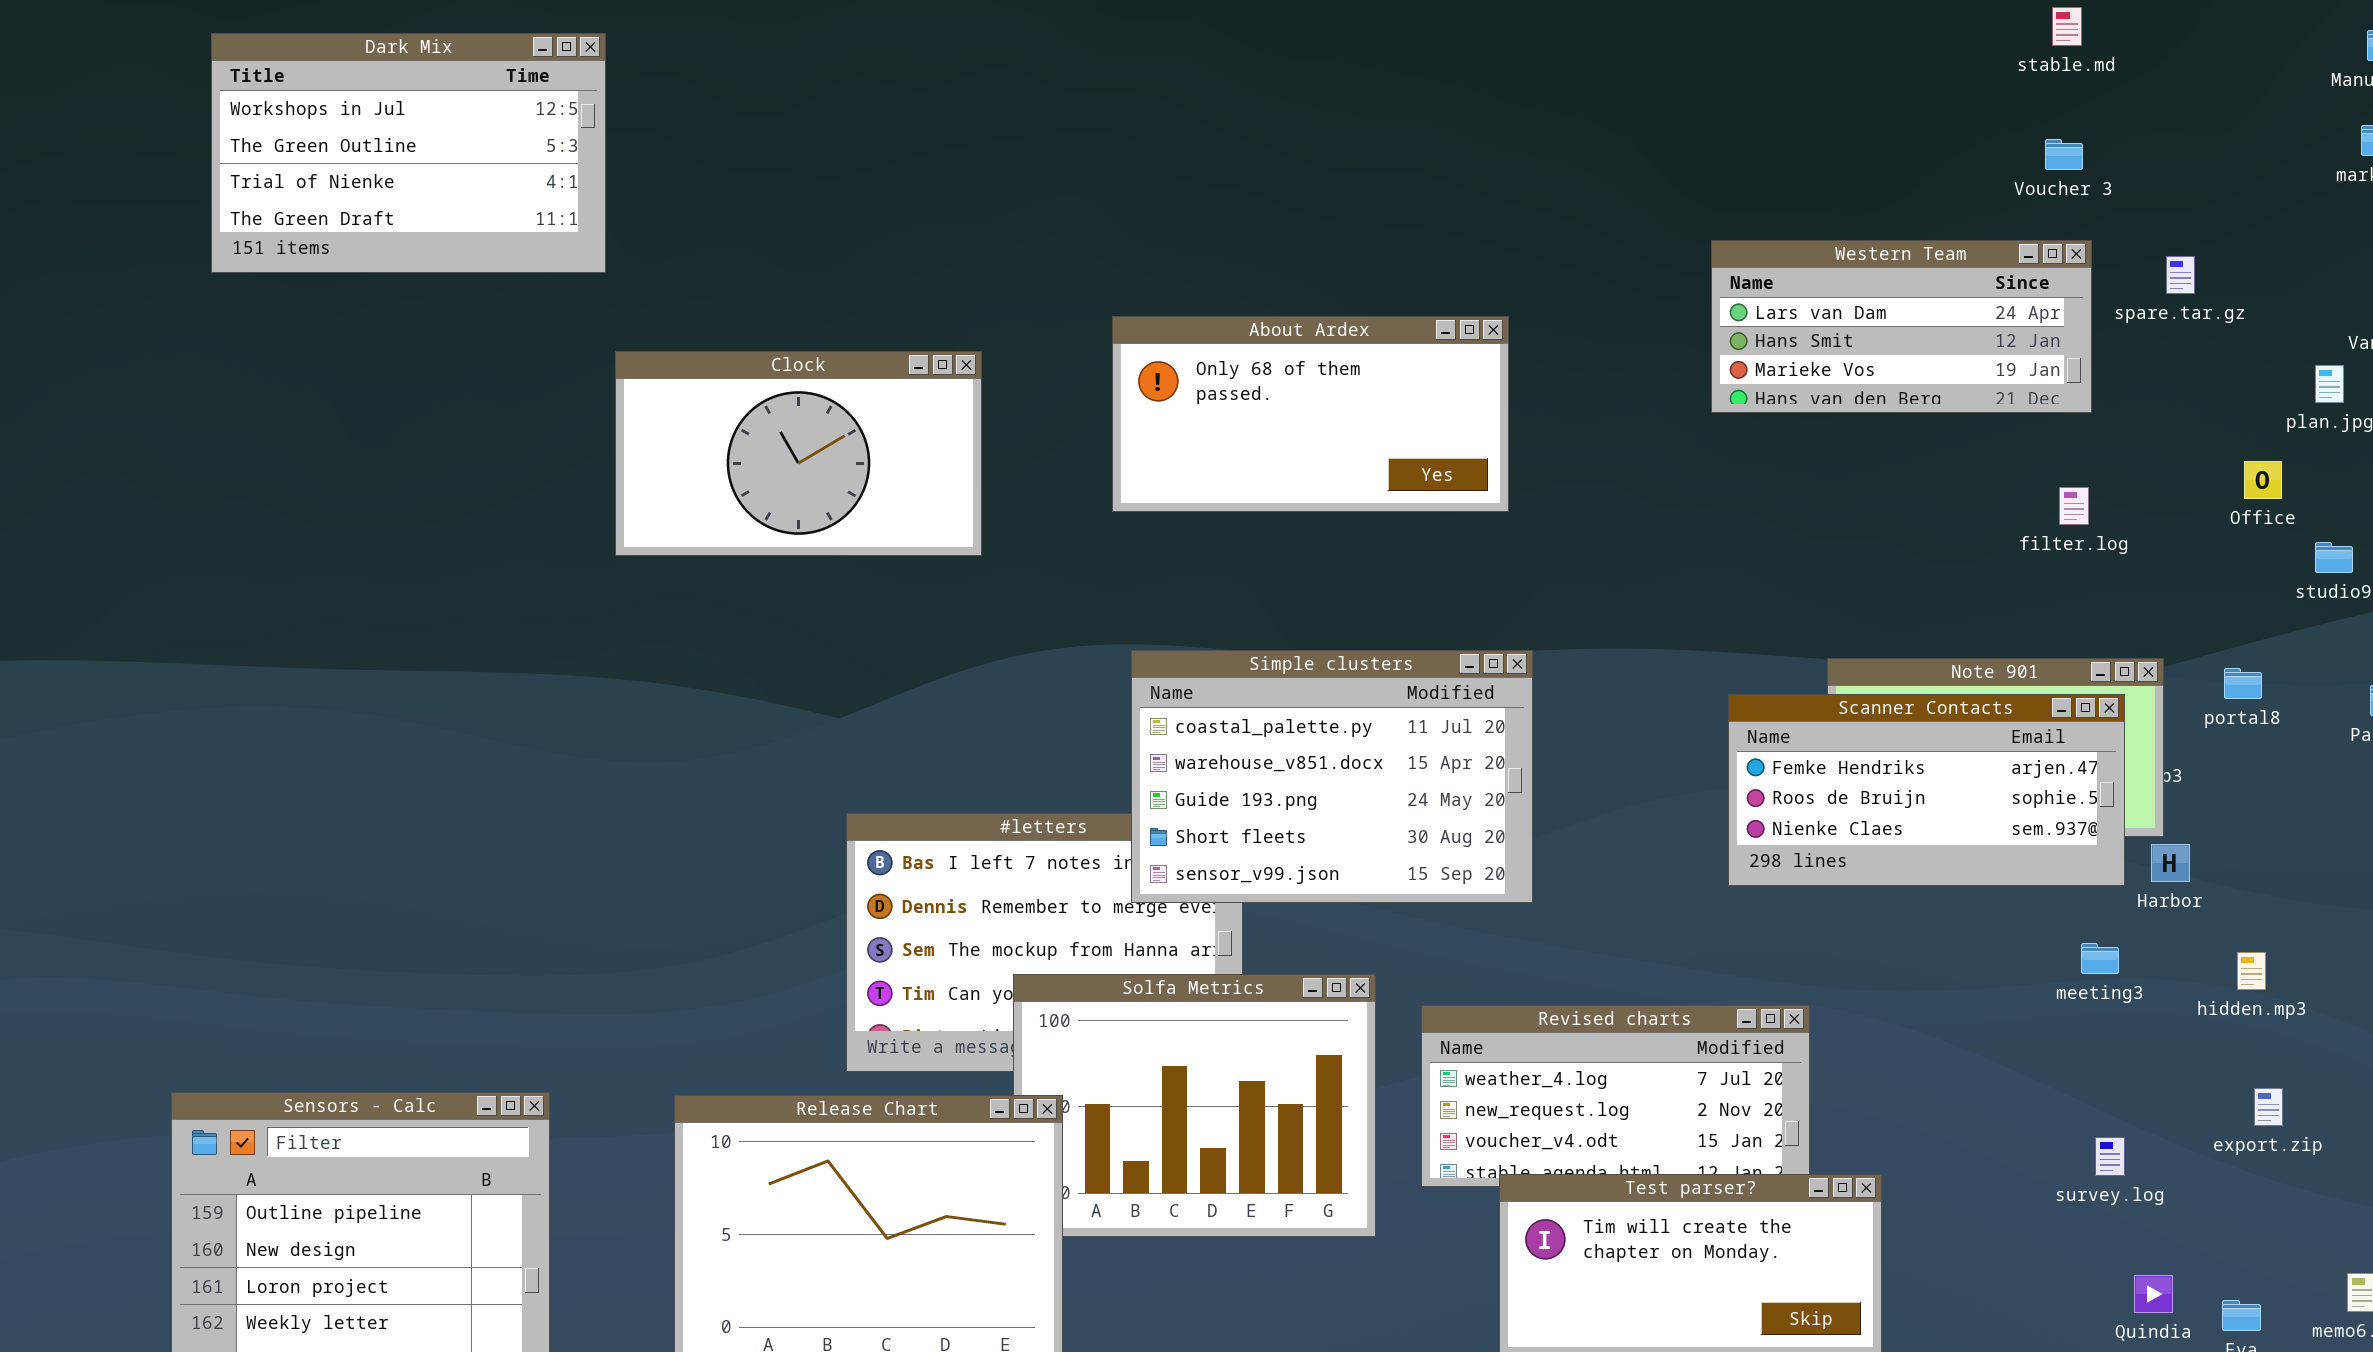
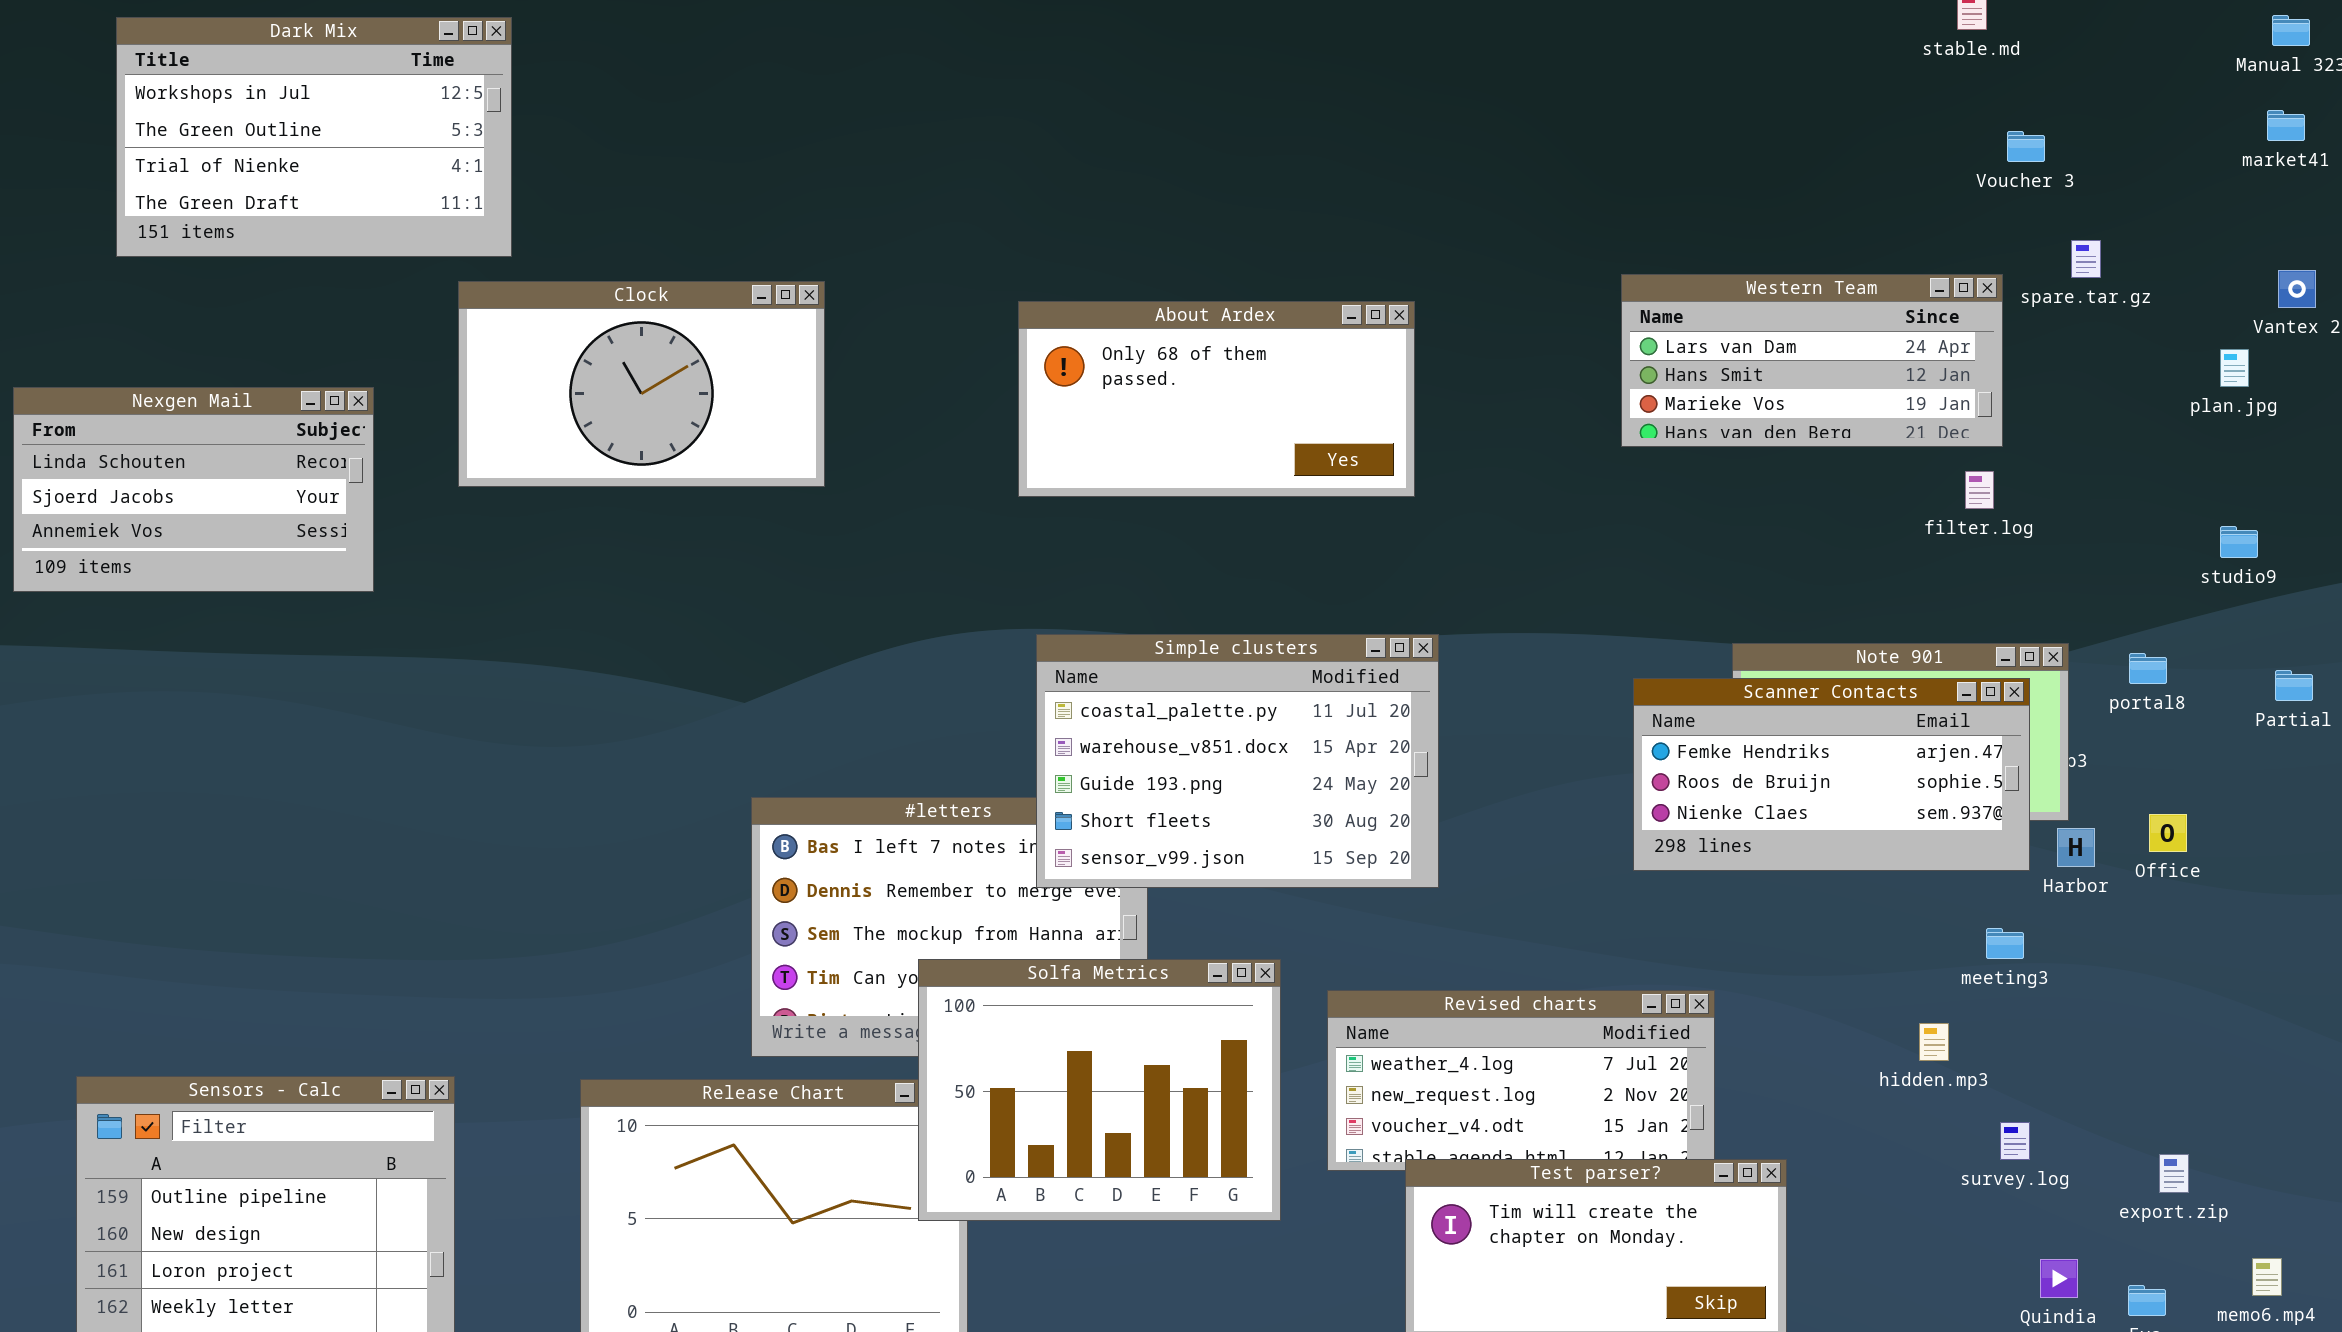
Voucher 3: [2045,139,2083,170] -> [2007,131,2045,162], moved
Western Team: [1711,240,2092,413] -> [1621,274,2003,447], moved
Clock: [615,351,982,556] -> [458,281,825,487], moved
Nexgen Mail: none -> [13,387,374,592], opened
Office: [2244,461,2282,499] -> [2149,814,2187,852], moved
hidden.mp3: [2237,952,2266,990] -> [1919,1023,1949,1061], moved
Solfa Metrics: [1013,974,1376,1237] -> [918,959,1281,1221], raised
export.zip: [2254,1088,2283,1126] -> [2159,1154,2189,1193], moved

